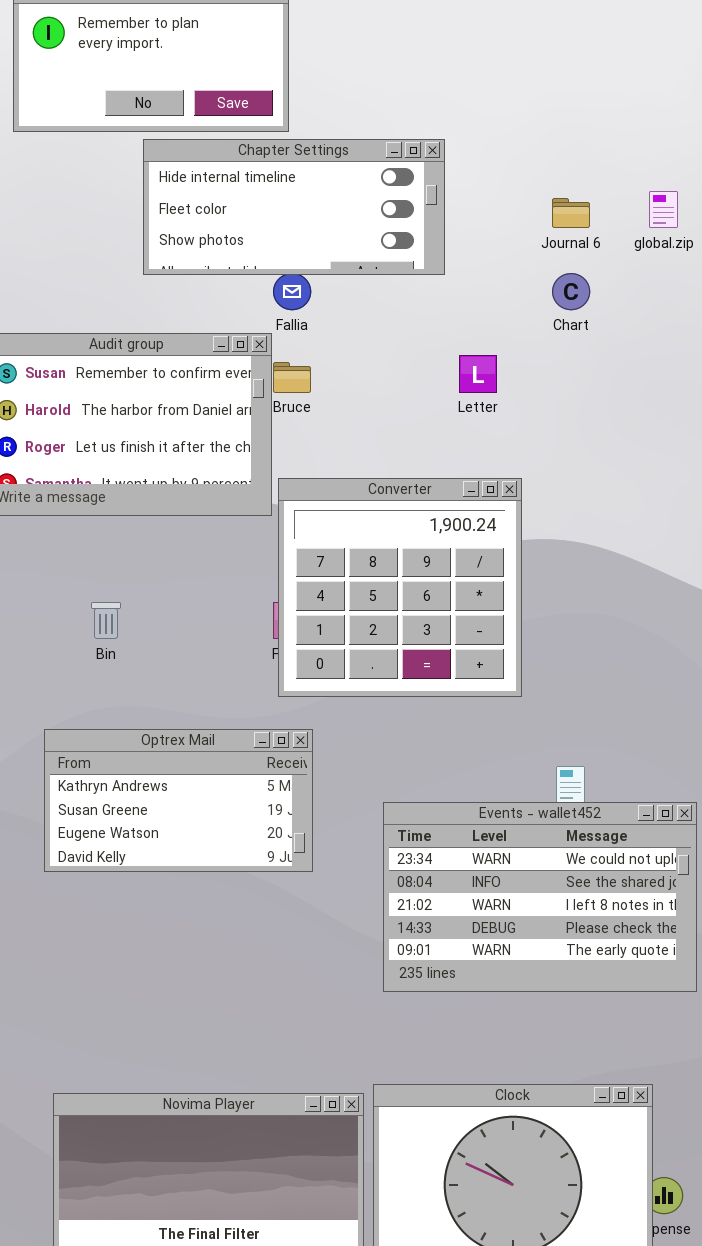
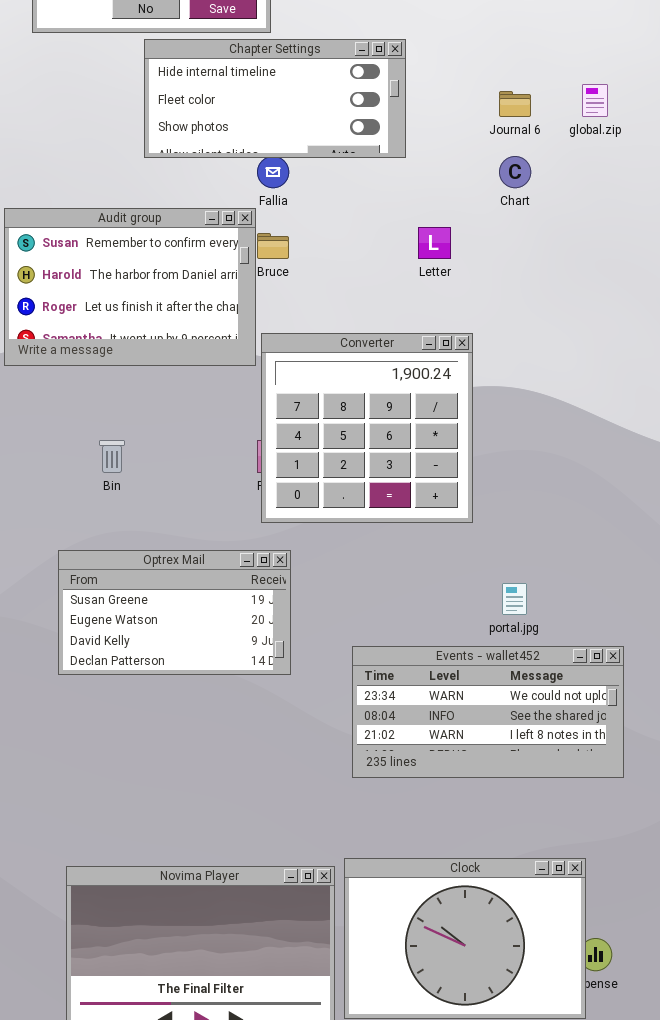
Optrex Mail: [44,729,313,872] -> [58,550,291,675], scrolled down 1 row
Events - wallet452: [383,802,697,992] -> [352,646,624,778], resized

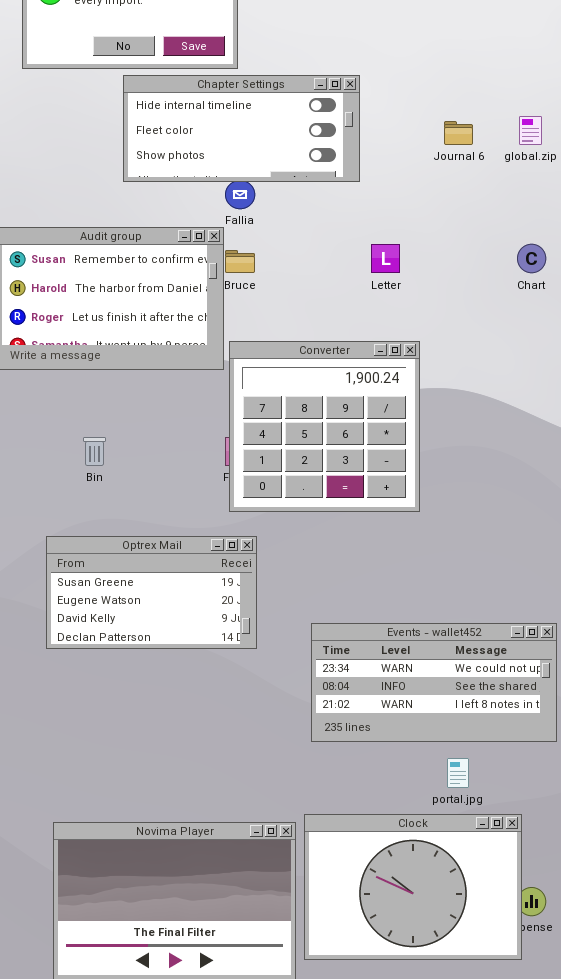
Chart: [499,156,531,188] -> [517,244,546,273], moved
portal.jpg: [502,583,527,615] -> [447,758,469,788], moved

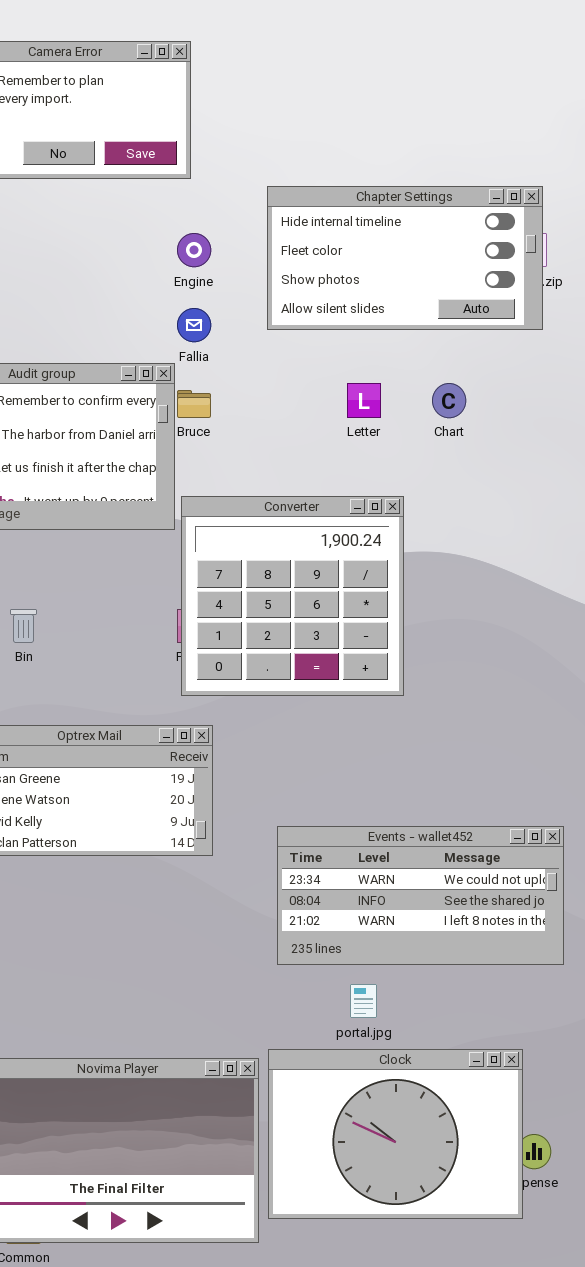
Chapter Settings: [123,75,360,182] -> [267,186,543,330], moved, resized
Chart: [517,244,546,273] -> [432,383,466,418], moved
portal.jpg: [447,758,469,788] -> [350,984,377,1018], moved

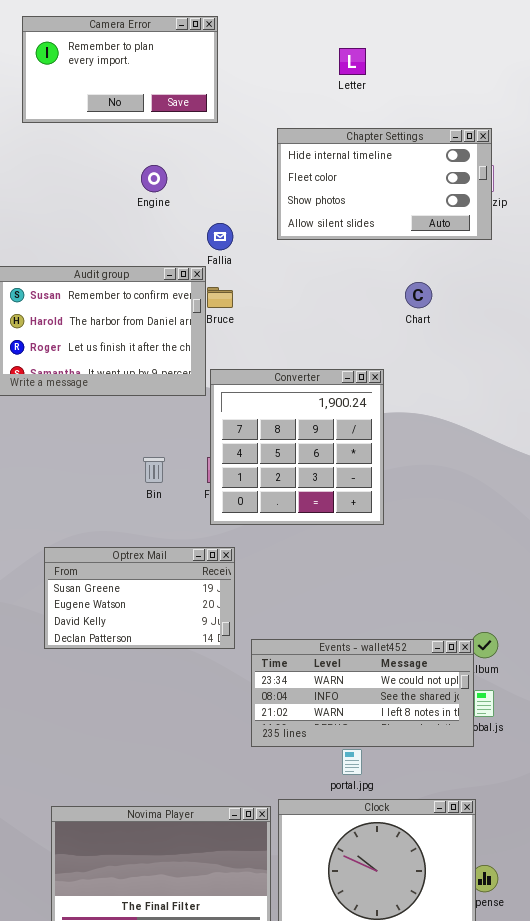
Engine: [177,233,211,267] -> [141,165,167,192], moved
Letter: [347,383,381,418] -> [339,48,366,75], moved
Bin: [10,609,37,643] -> [143,457,165,483], moved
Events - wallet452: [277,826,564,965] -> [251,639,474,747], moved

